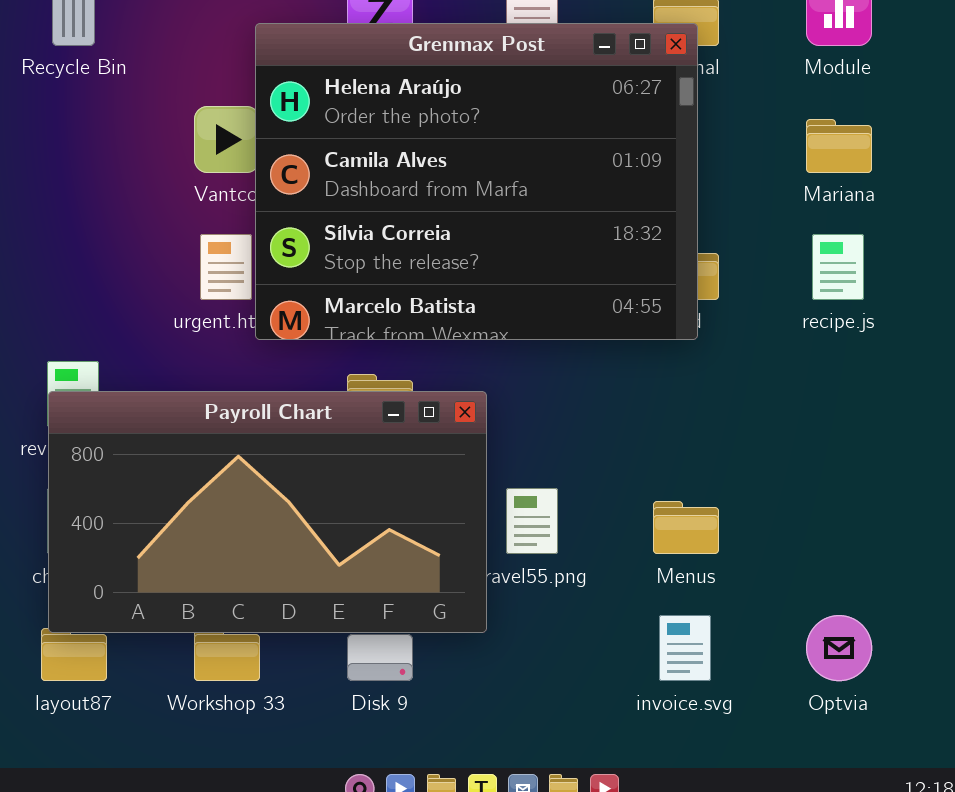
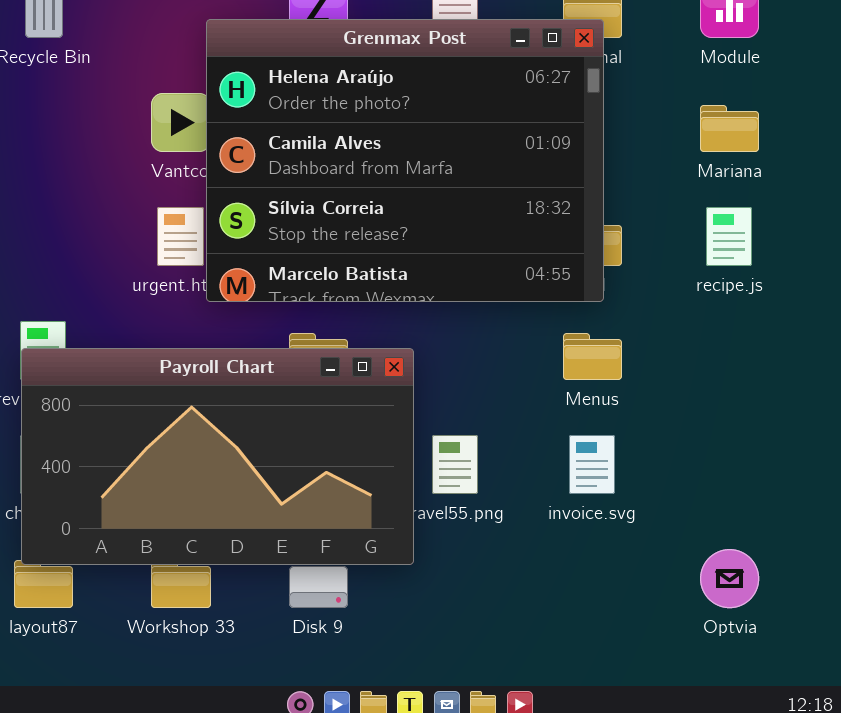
Menus: [653,501,719,554] -> [563,333,622,380], moved
invoice.svg: [659,615,711,681] -> [569,435,615,494], moved

